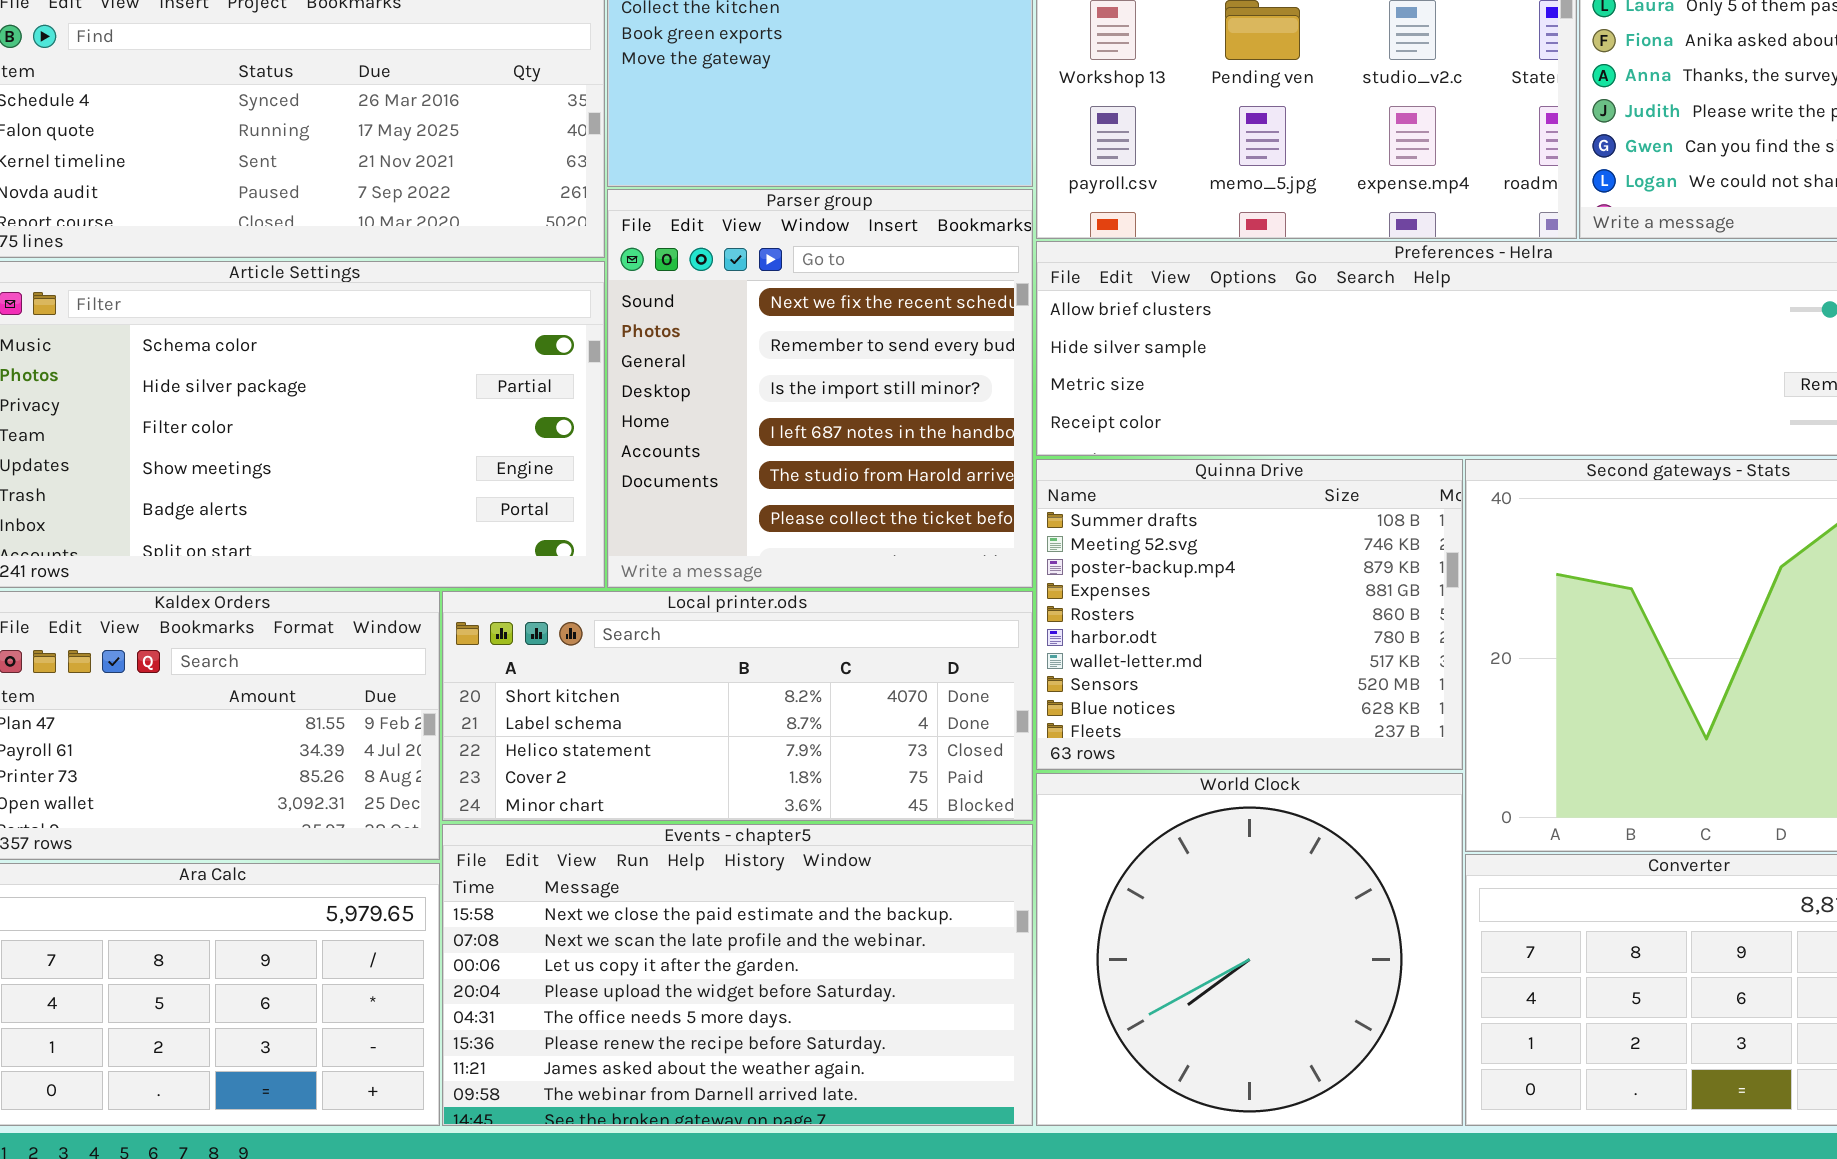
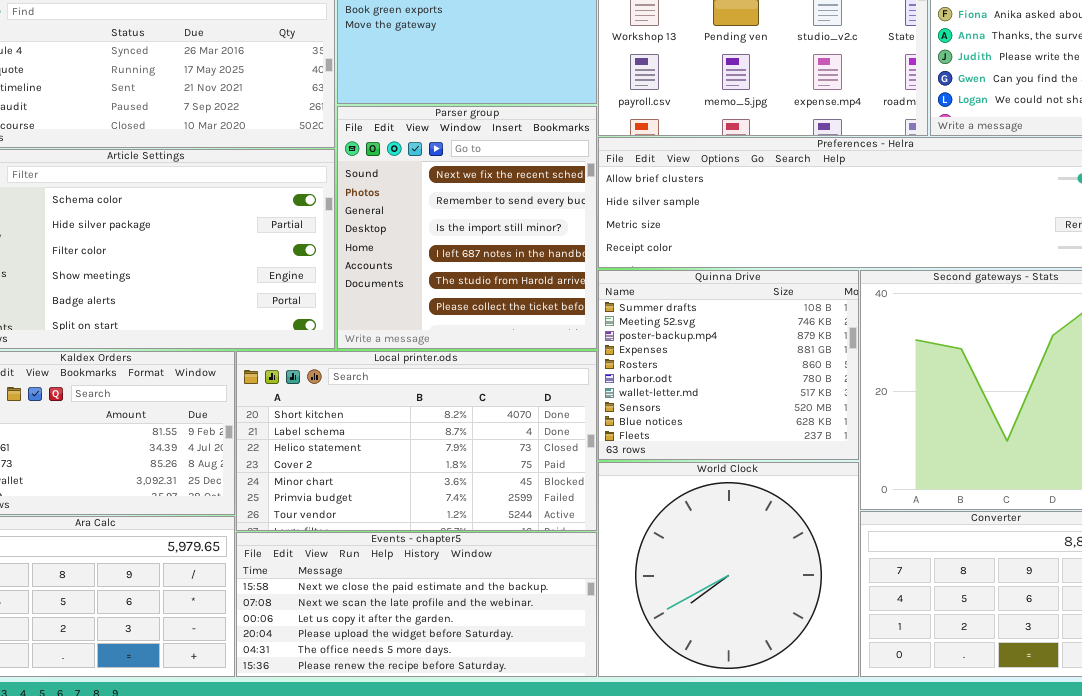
Local printer.ods: [442,591,1033,821] -> [236,351,597,531], resized
Events - chapter5: [442,824,1033,1126] -> [236,532,597,677], resized

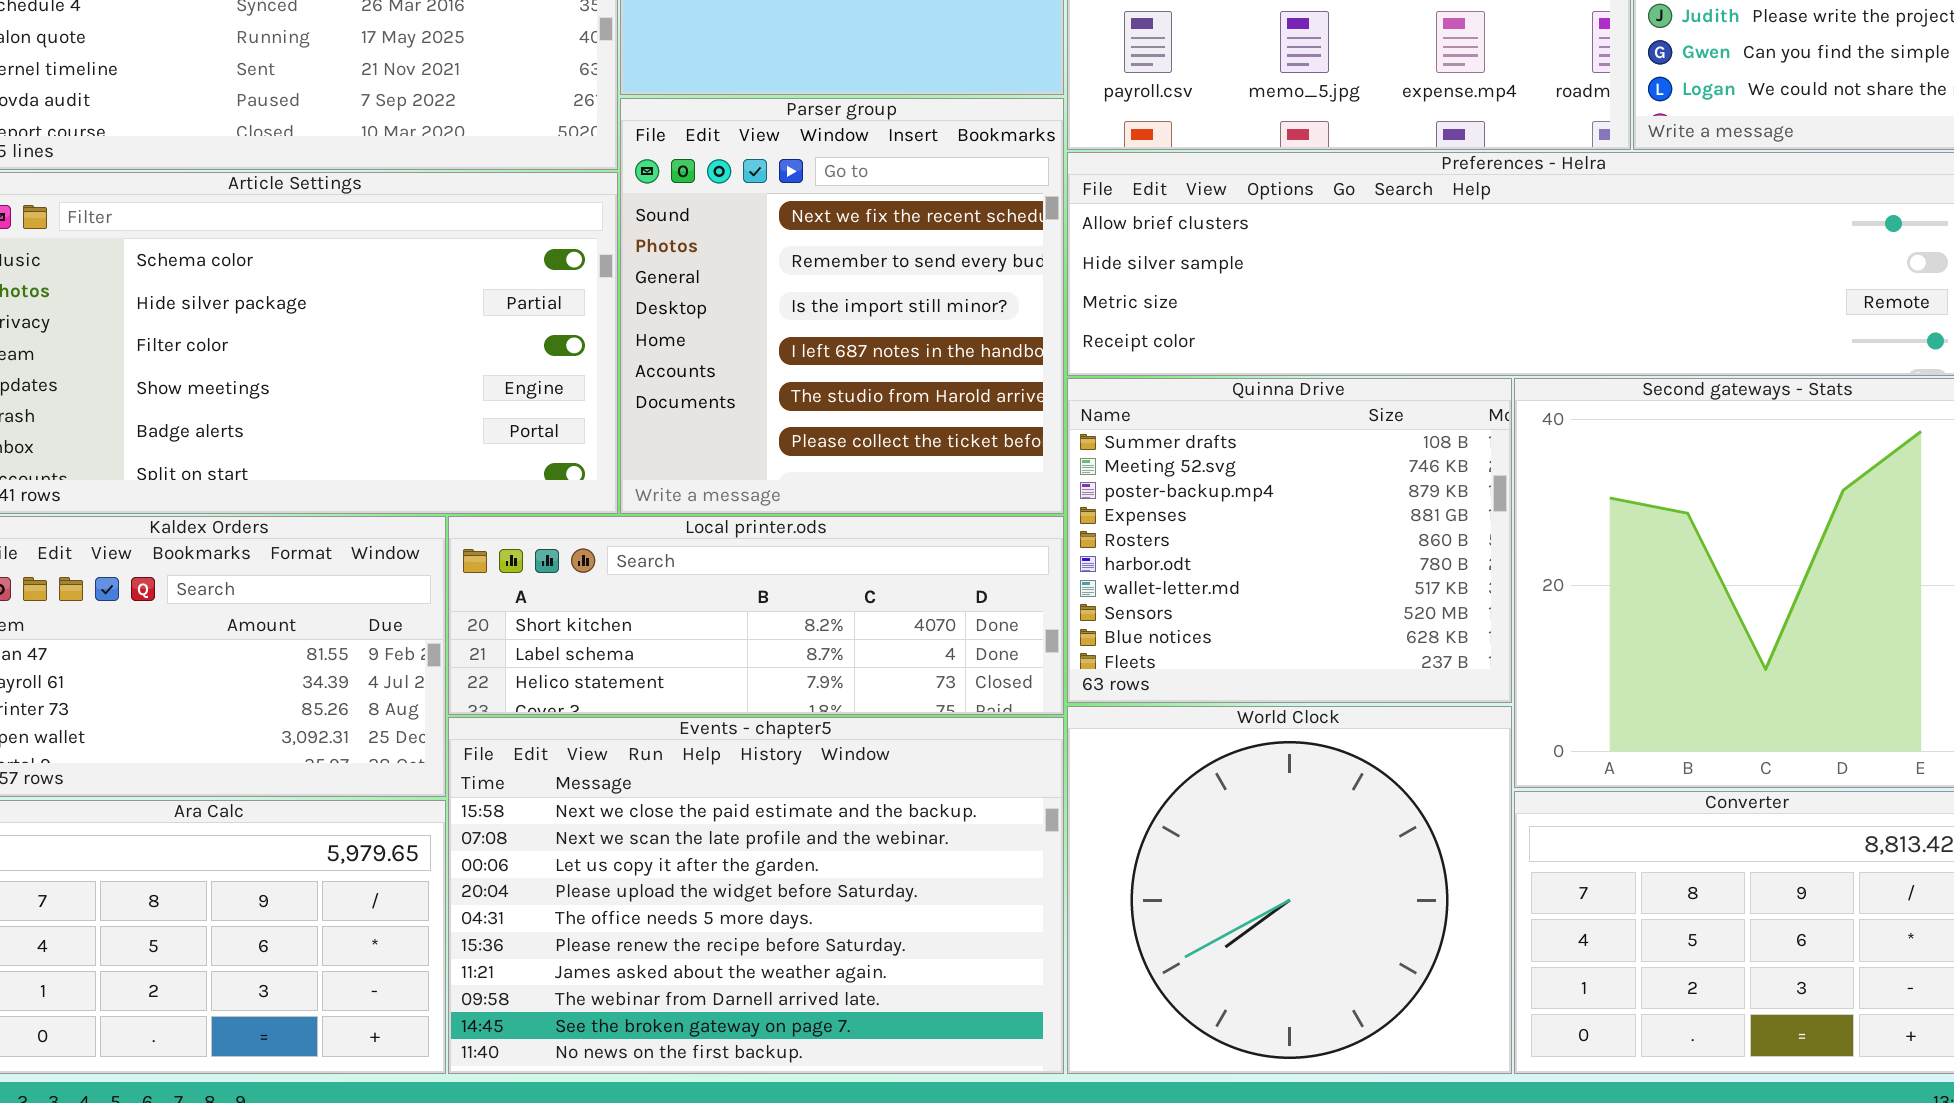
Local printer.ods: [236,351,597,531] -> [448,516,1064,715], resized
Events - chapter5: [236,532,597,677] -> [448,717,1064,1074], resized

